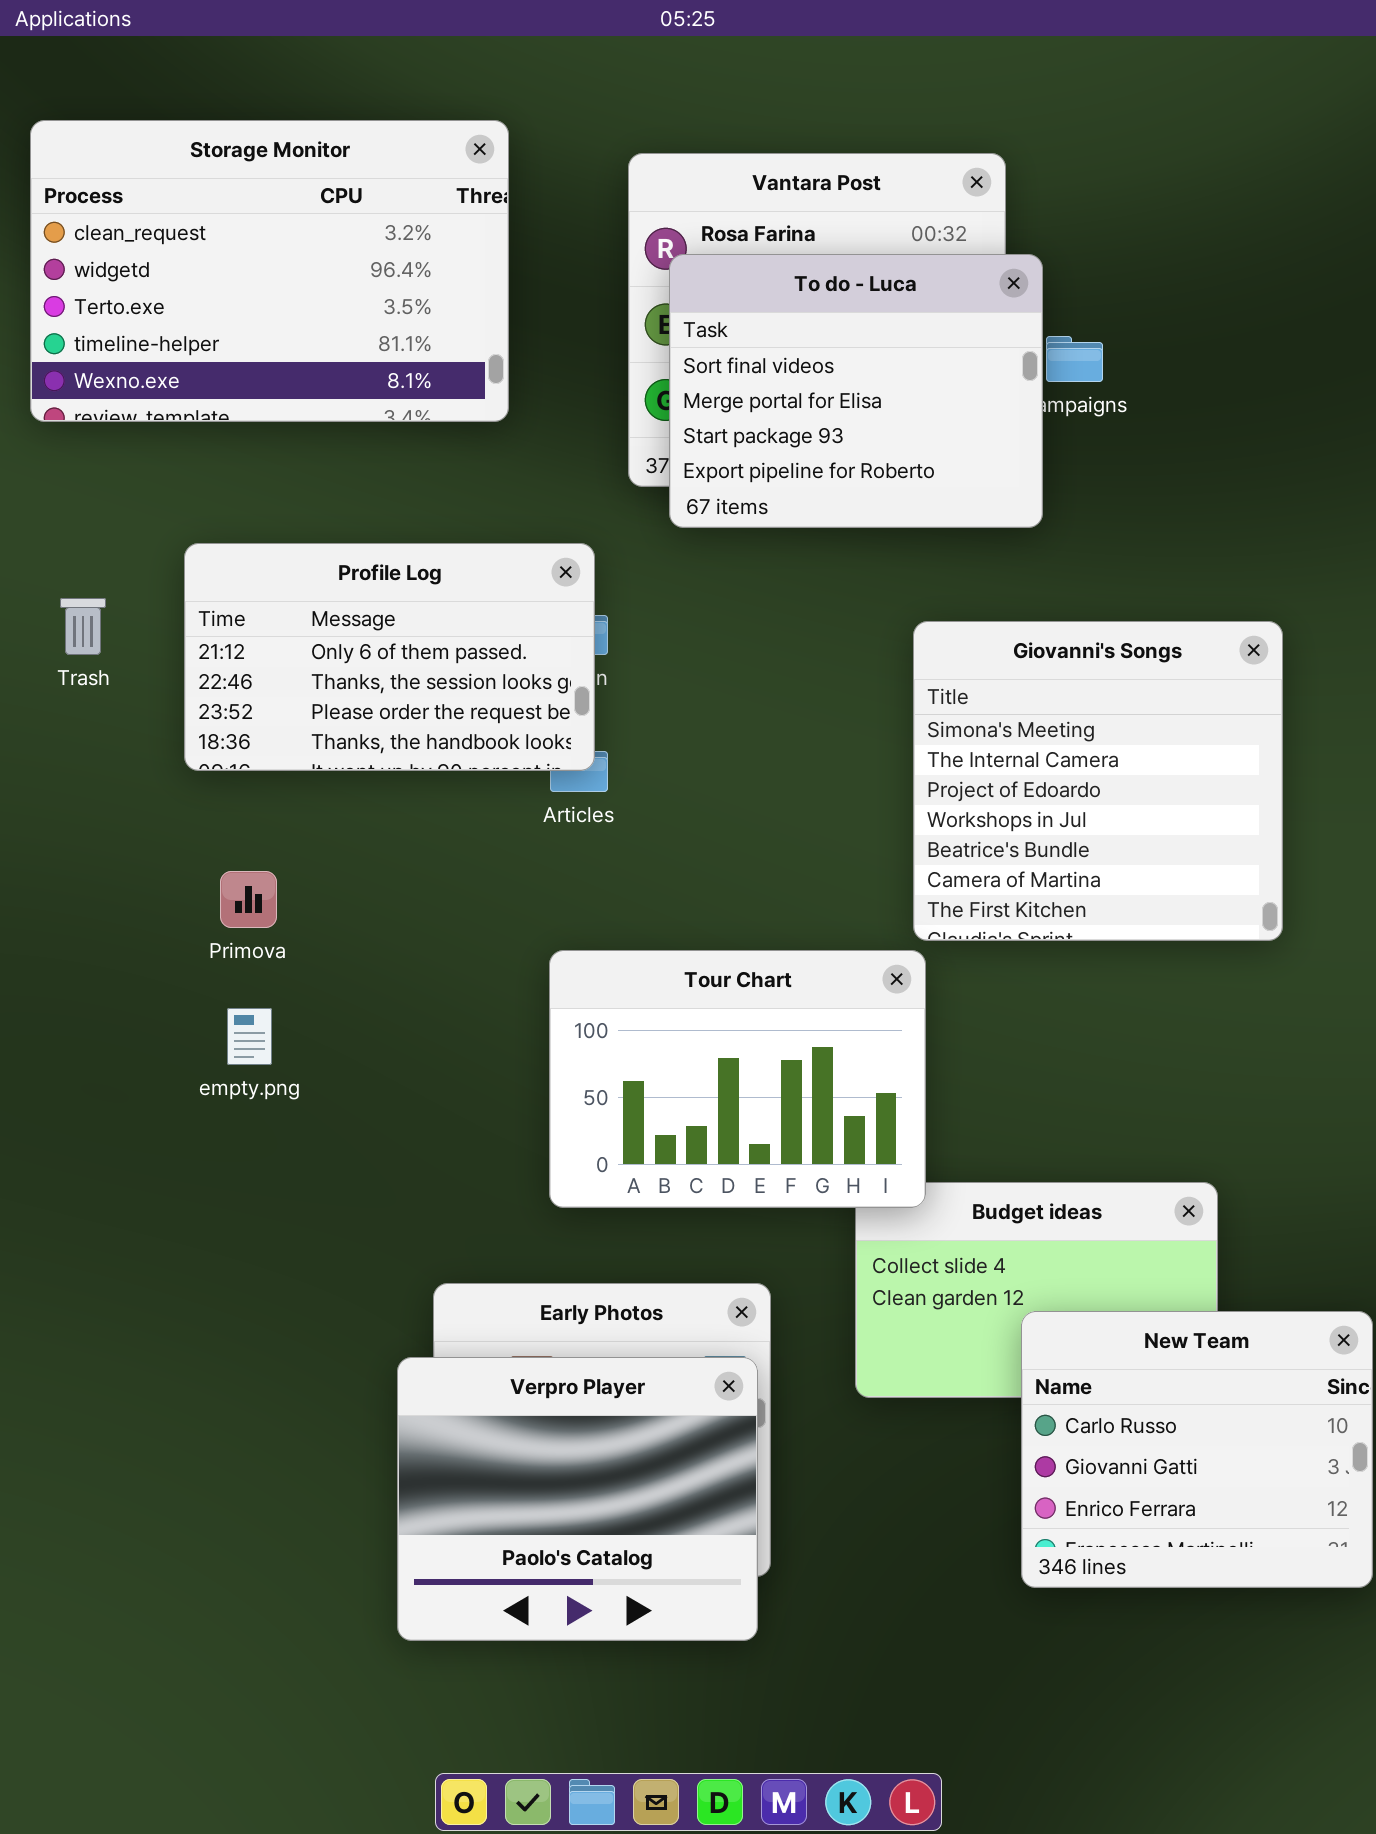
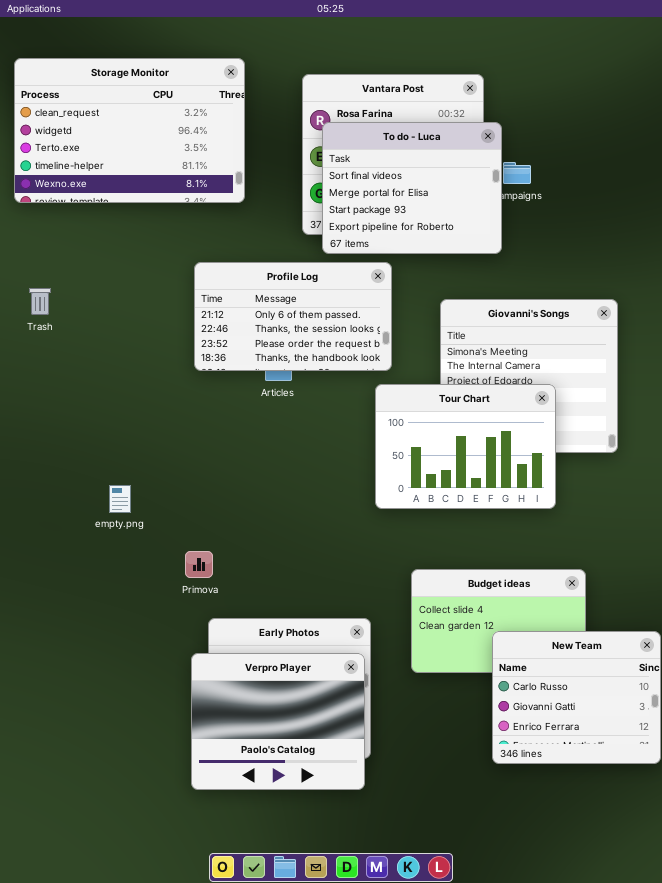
Profile Log: [184,543,595,771] -> [194,262,392,371], moved
Primova: [220,871,277,928] -> [185,551,213,578], moved
Tour Chart: [549,950,926,1208] -> [375,384,556,509], moved

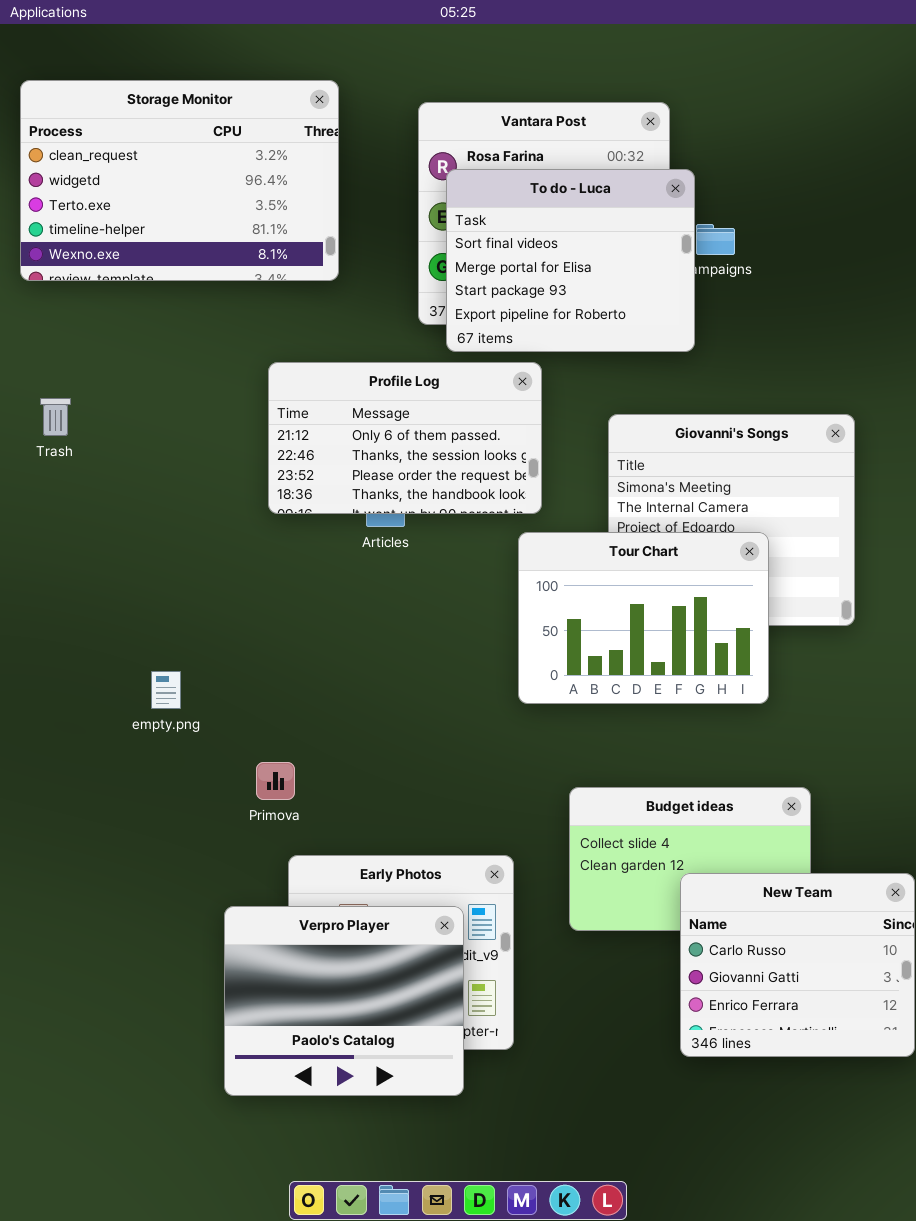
Verpro Player: [191,653,365,790] -> [224,906,464,1096], moved

